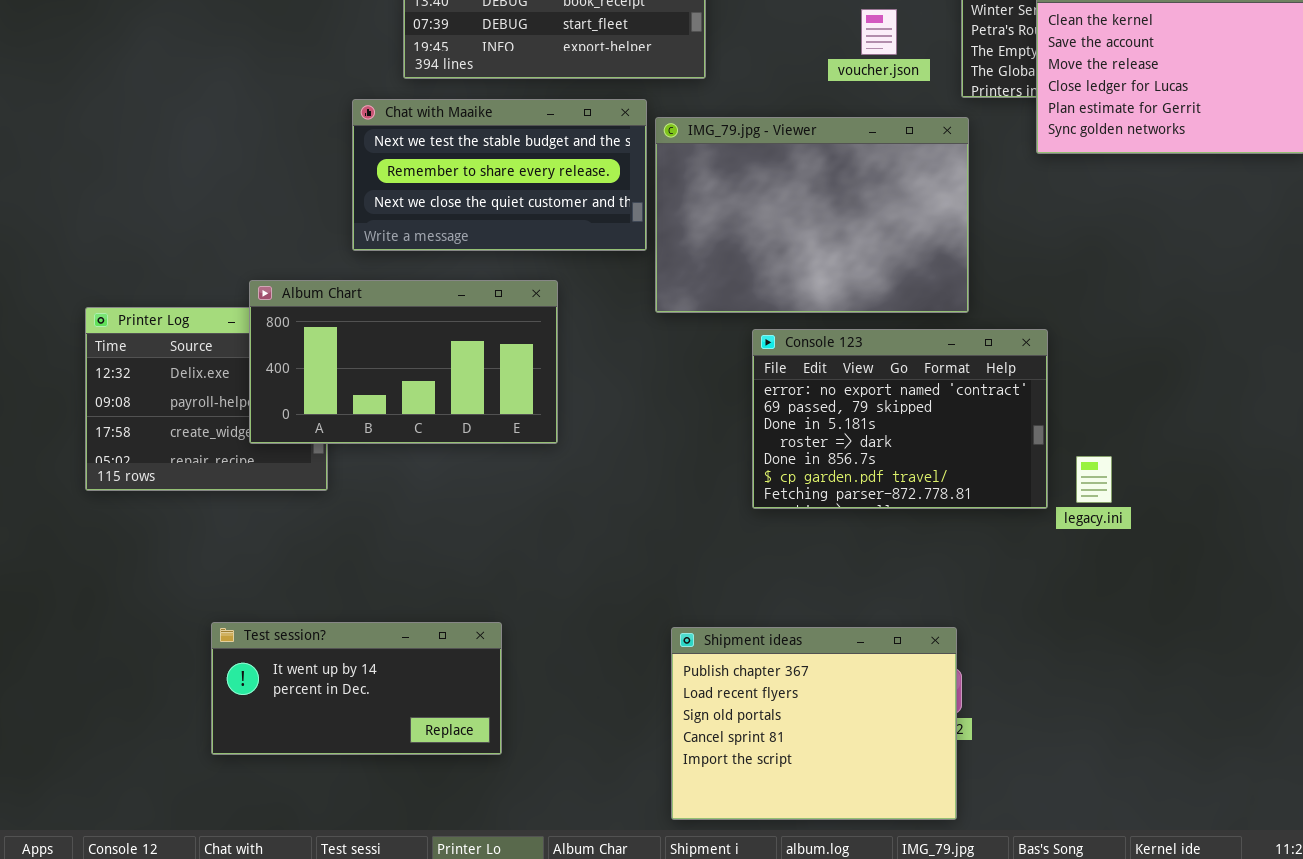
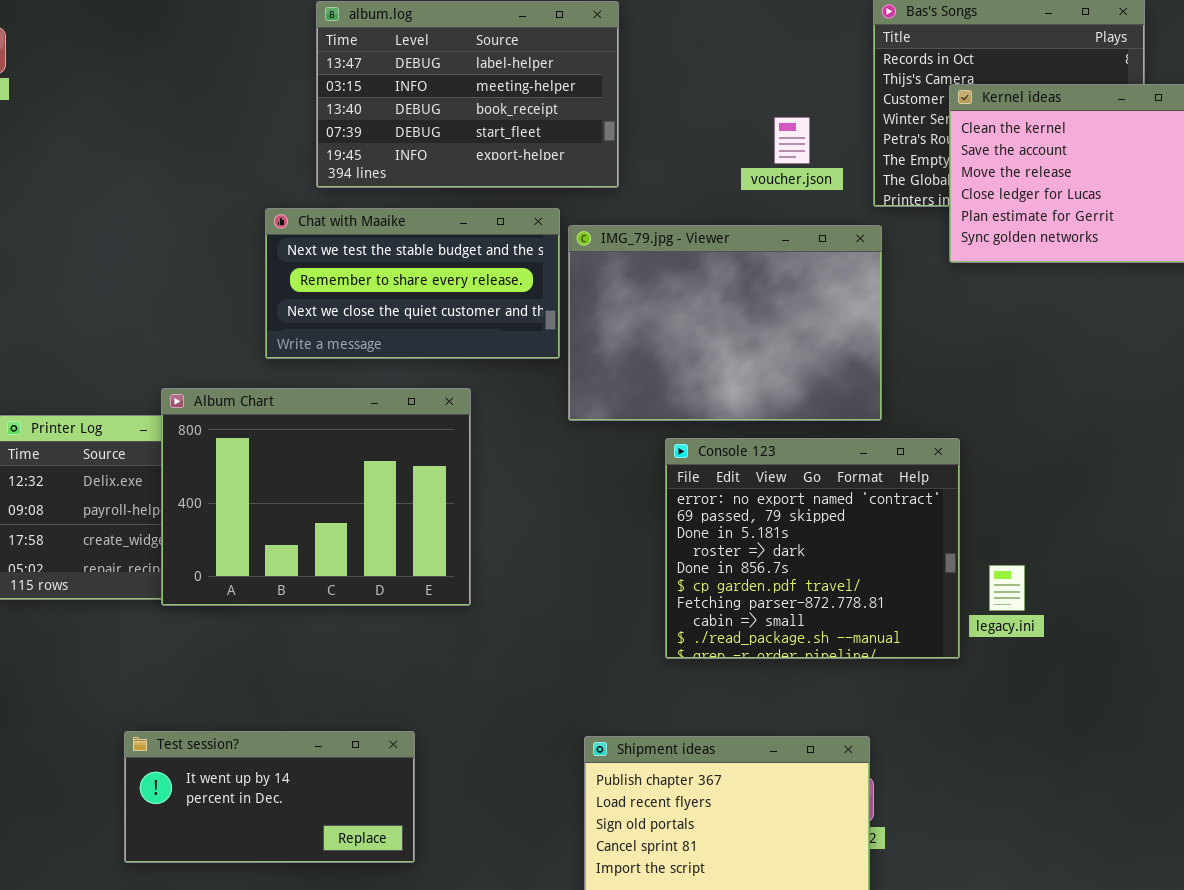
Album Chart: [249,280,558,444] -> [161,388,471,606], resized
Console 123: [752,329,1048,509] -> [665,438,960,659], resized

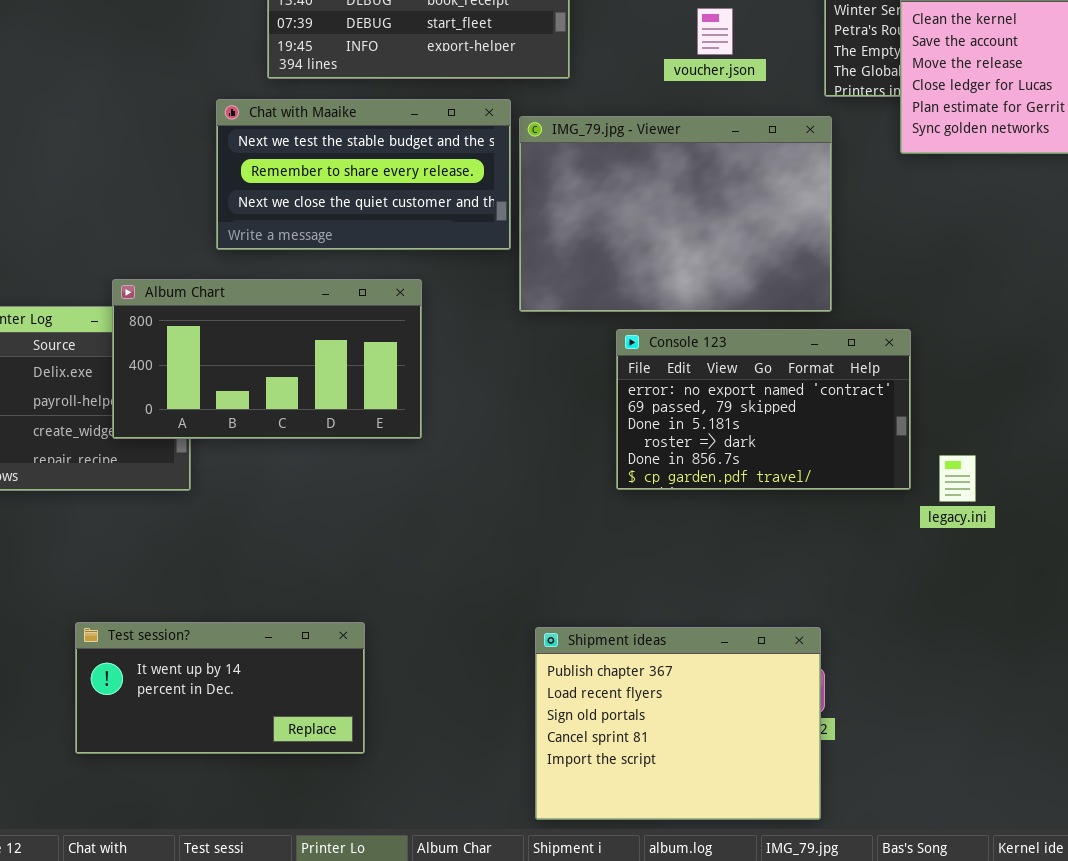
voucher.json: [774,117,810,164] -> [697,8,733,55], moved
Album Chart: [161,388,471,606] -> [112,279,422,439], resized
Console 123: [665,438,960,659] -> [616,329,911,490], resized

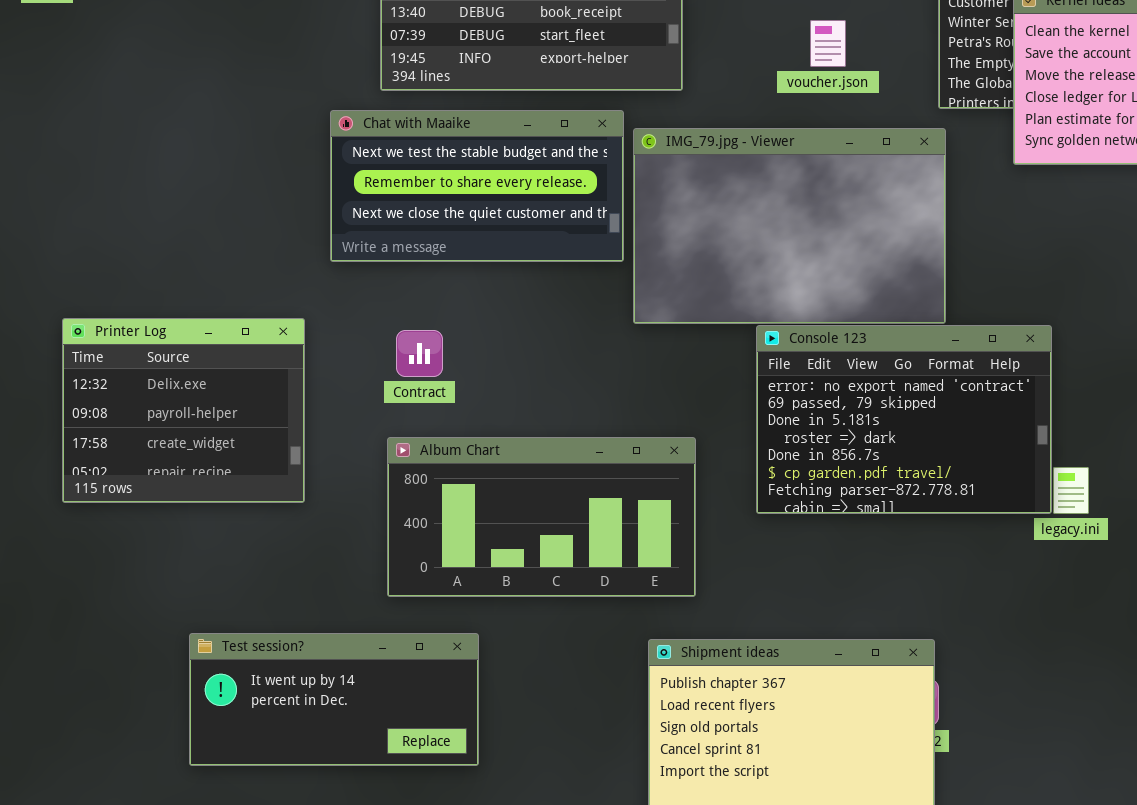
Album Chart: [112,279,422,439] -> [387,437,696,597], moved
Console 123: [616,329,911,490] -> [756,325,1052,514], moved, resized

